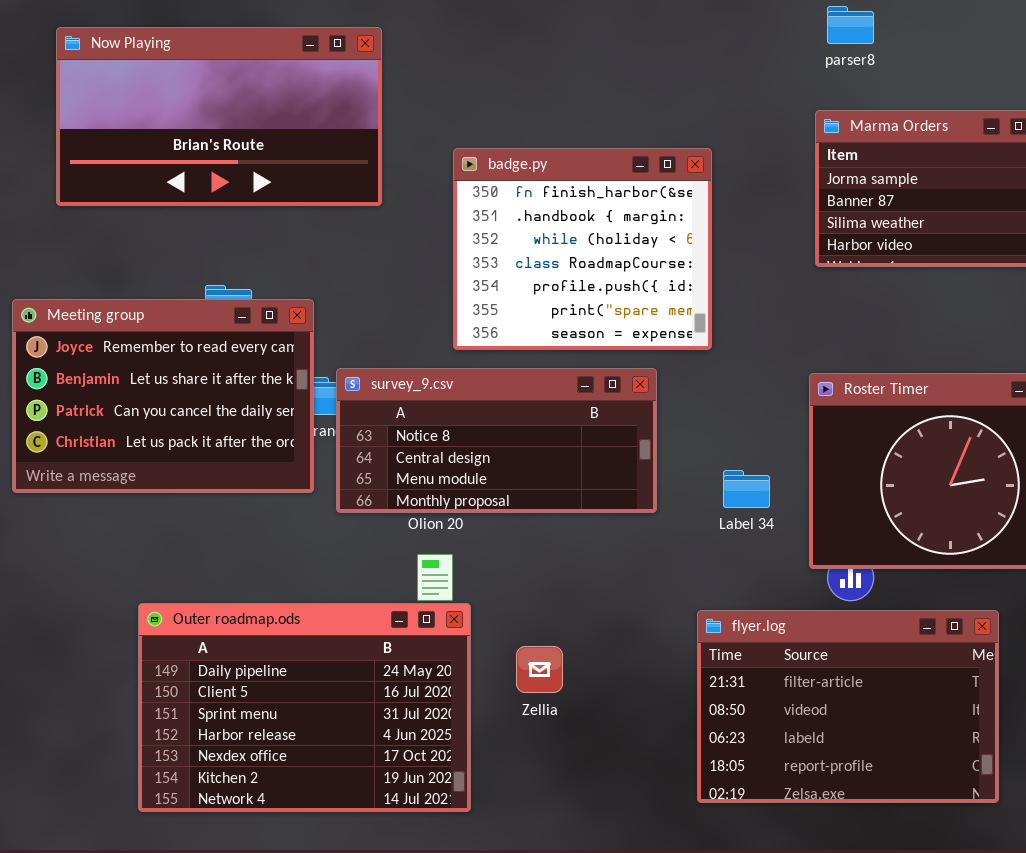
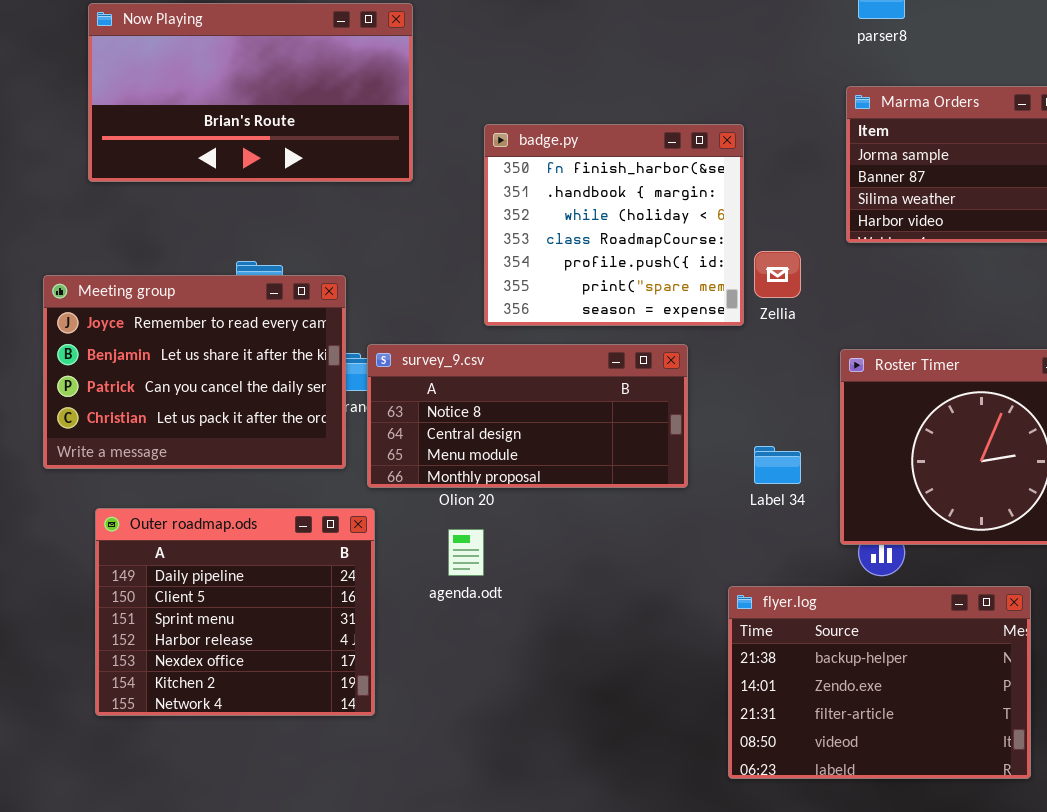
Outer roadmap.ods: [138,603,471,812] -> [95,508,375,716], moved, resized
flyer.log: [697,610,999,803] -> [728,586,1031,779], scrolled up 2 rows
Zellia: [516,646,563,693] -> [754,251,801,298], moved

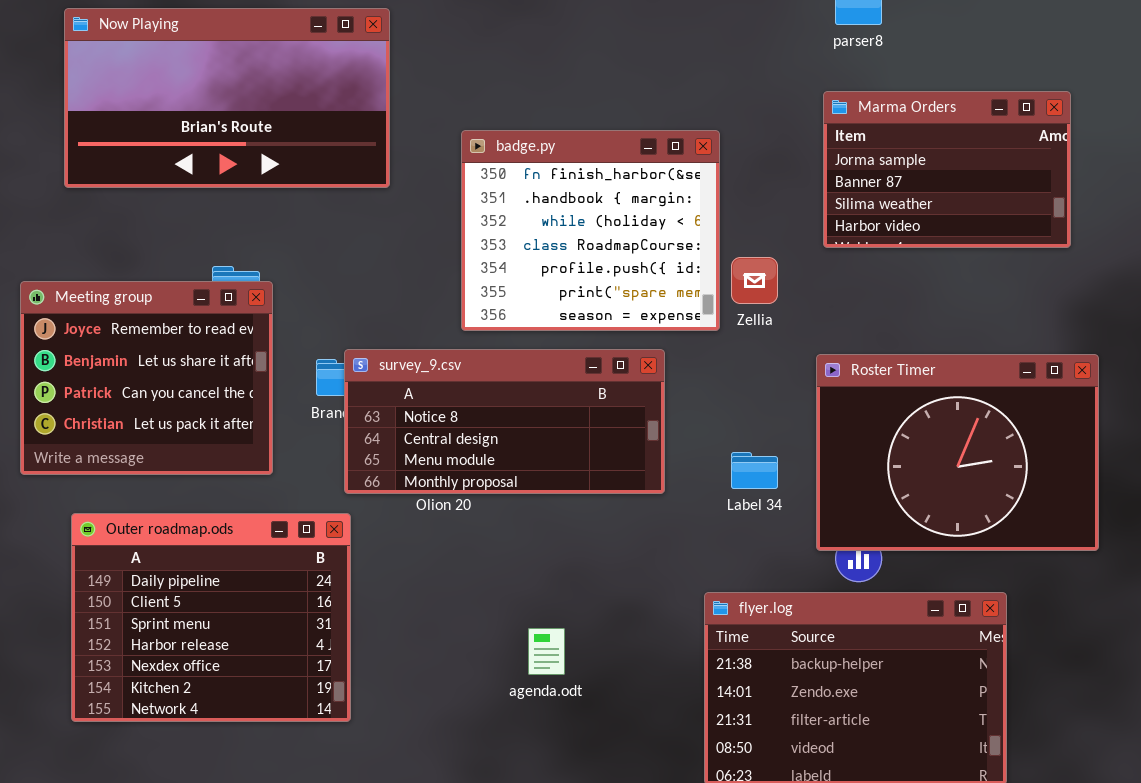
Meeting group: [43,275,346,469] -> [20,281,273,475], resized
agenda.odt: [448,529,484,576] -> [528,628,565,675], moved

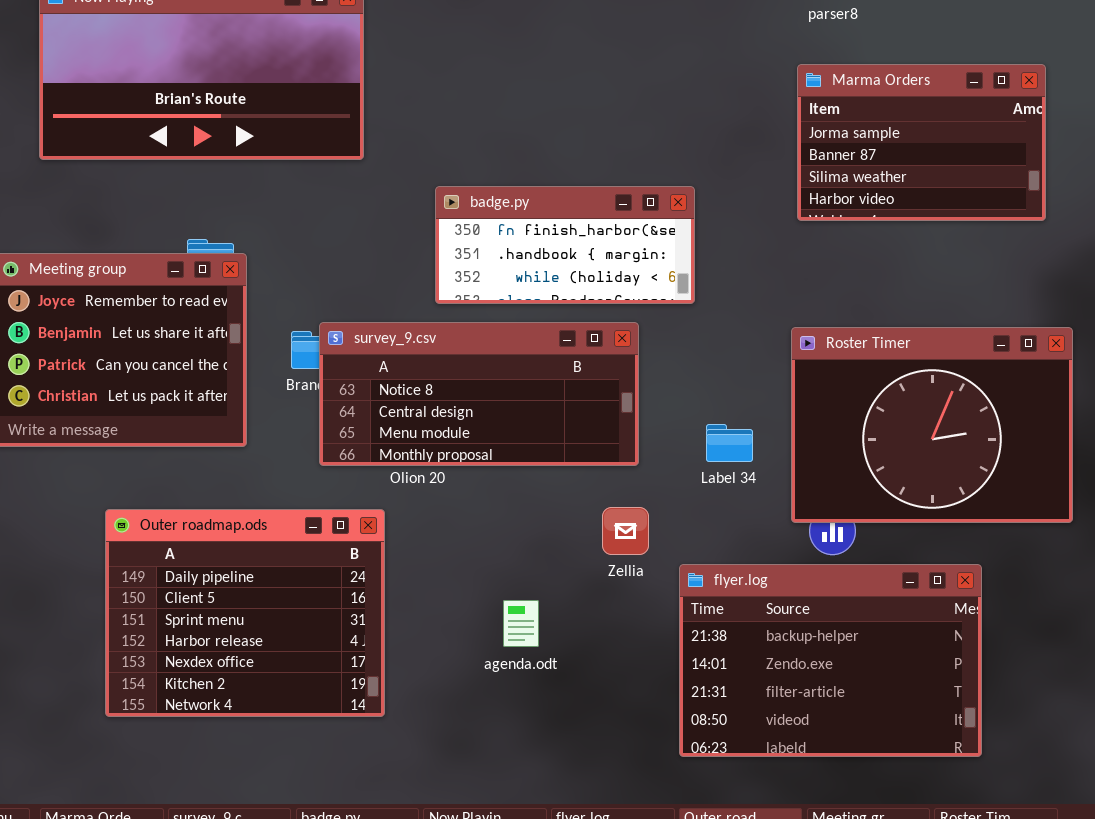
badge.py: [461,130,720,331] -> [435,186,695,304], resized
Zellia: [731,257,778,304] -> [602,507,649,555], moved
Outer roadmap.ods: [71,513,351,722] -> [105,509,385,717], moved

